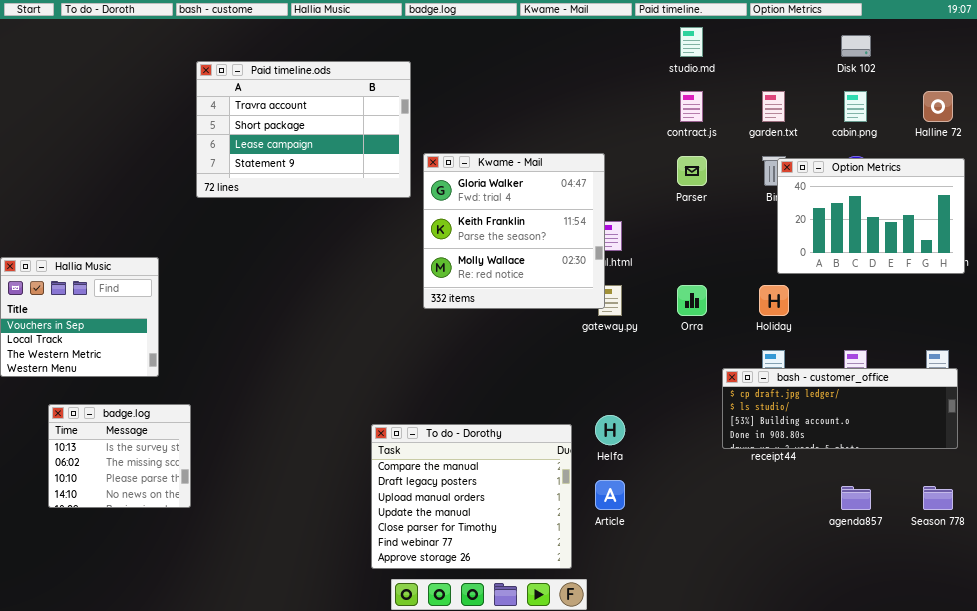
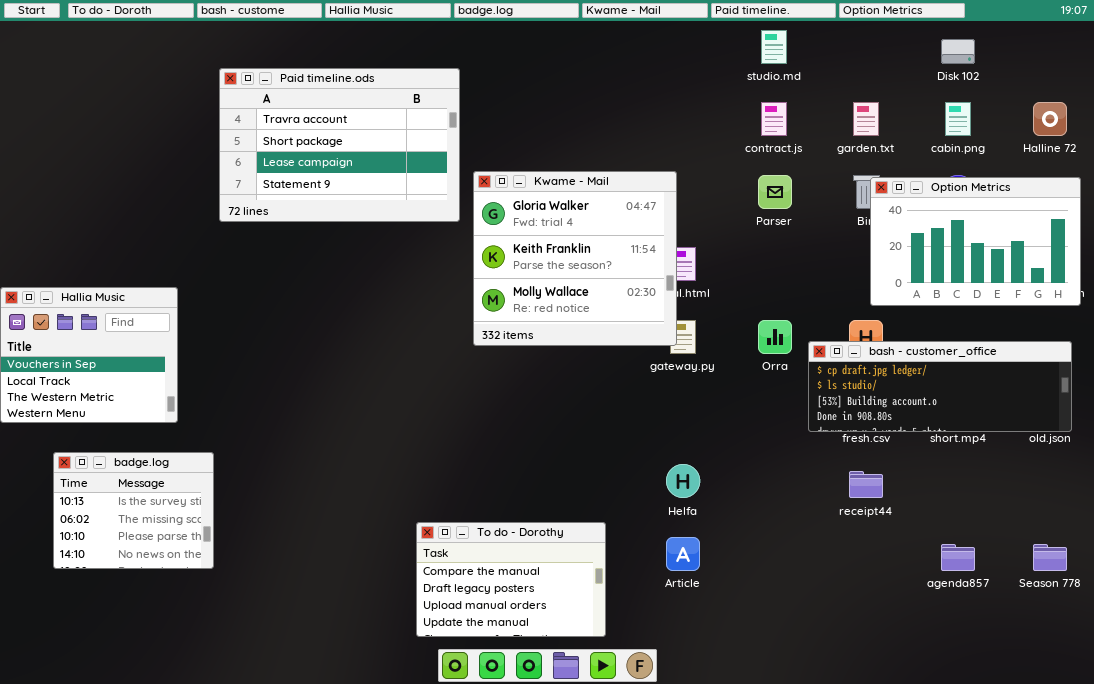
bash - customer_office: [722,368,958,449] -> [808,341,1072,432], moved
To do - Dorothy: [371,424,572,569] -> [416,522,606,637], resized

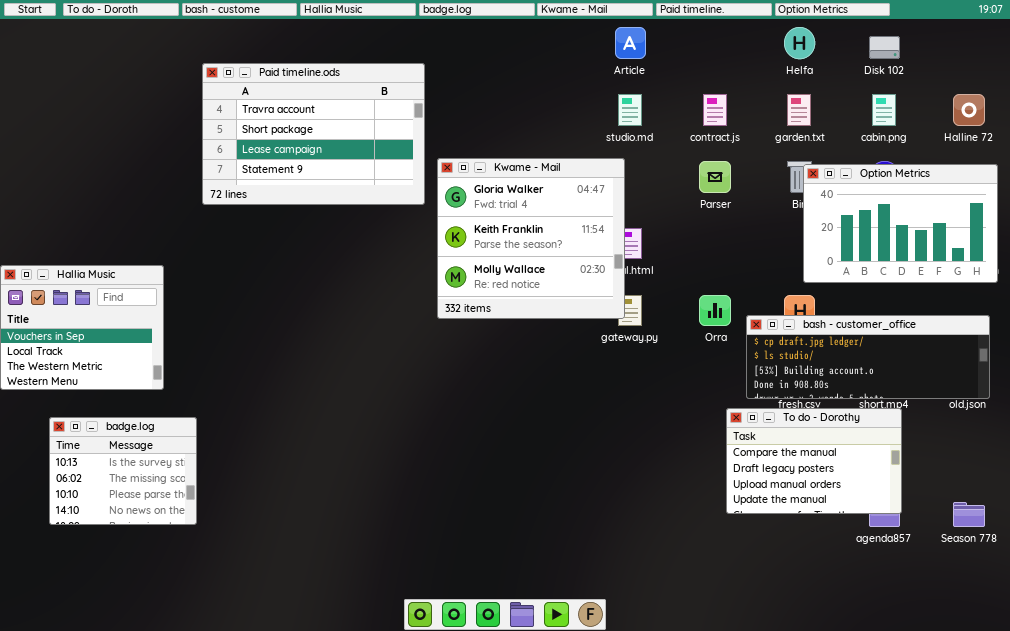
studio.md: [761,30,787,64] -> [618,94,642,126], moved
Helfa: [666,464,700,498] -> [784,27,815,59], moved
To do - Dorothy: [416,522,606,637] -> [726,408,902,514], moved
Article: [666,537,700,571] -> [615,27,646,59], moved

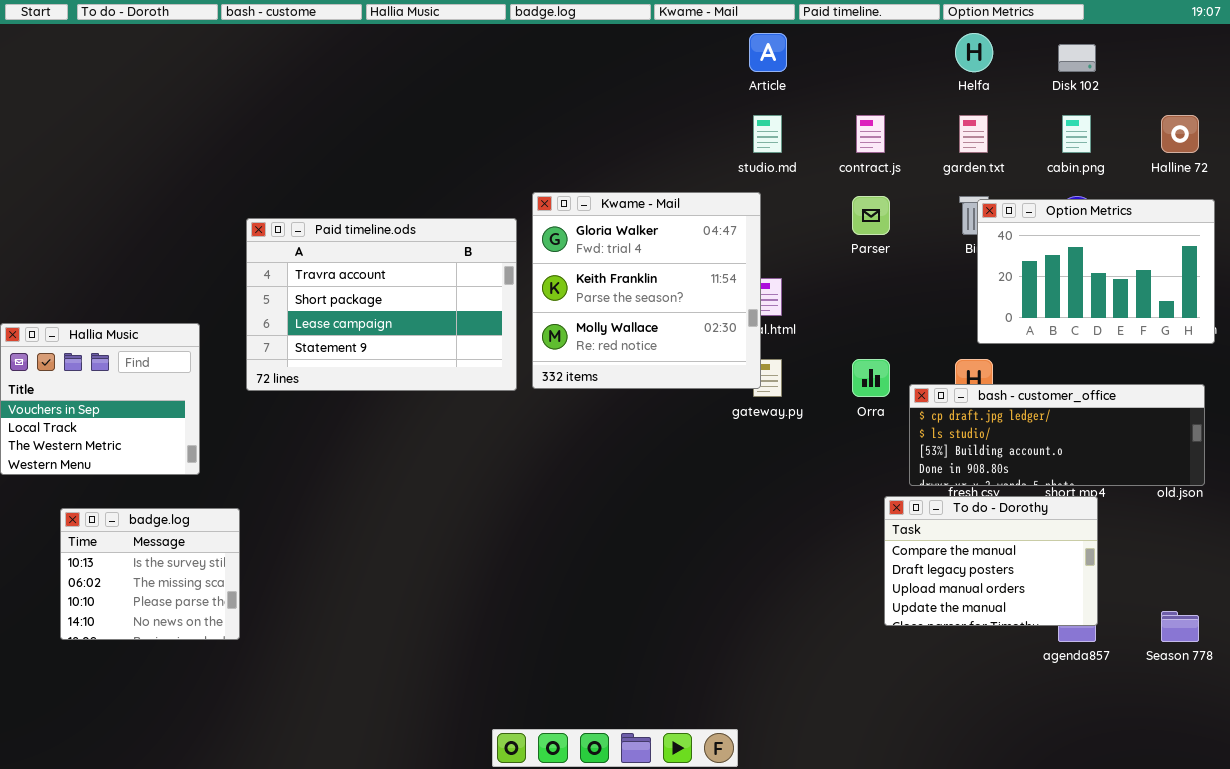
Paid timeline.ods: [202,63,425,205] -> [246,218,517,391], moved

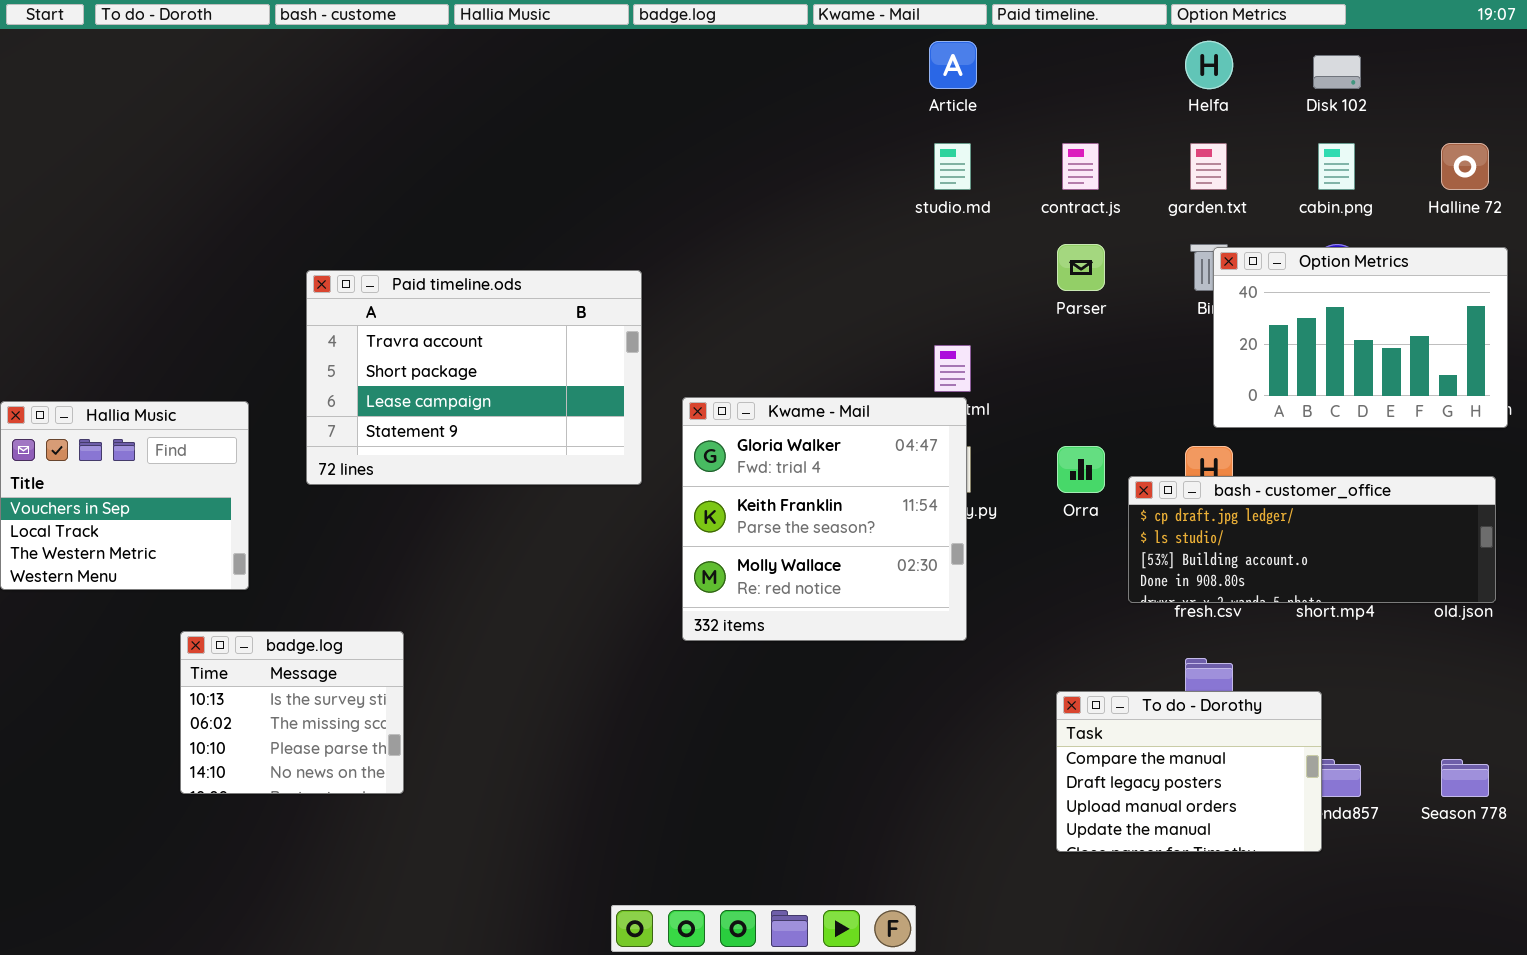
Kwame - Mail: [532,192,761,389] -> [682,397,967,641], moved
To do - Dorothy: [884,496,1098,626] -> [1056,691,1322,852], moved
badge.log: [60,508,240,640] -> [180,631,404,794], moved

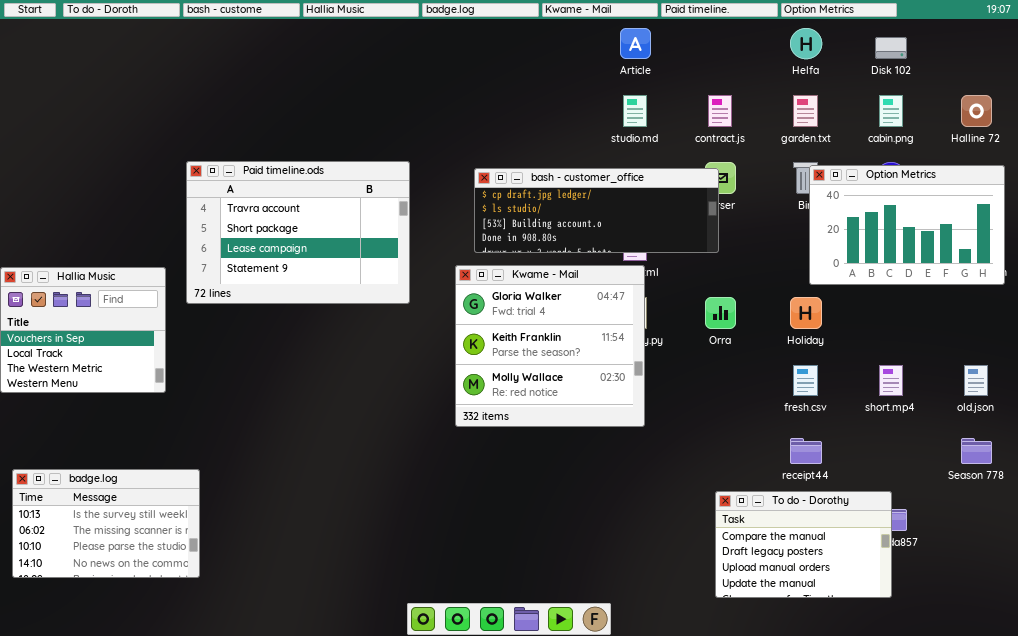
Paid timeline.ods: [306,270,642,485] -> [186,161,410,304], moved
bash - customer_office: [1128,476,1496,603] -> [474,168,719,253], moved
badge.log: [180,631,404,794] -> [12,469,200,578], moved, resized
To do - Dorothy: [1056,691,1322,852] -> [715,491,892,598], moved
Season 778: [1441,759,1489,797] -> [961,438,992,464], moved

